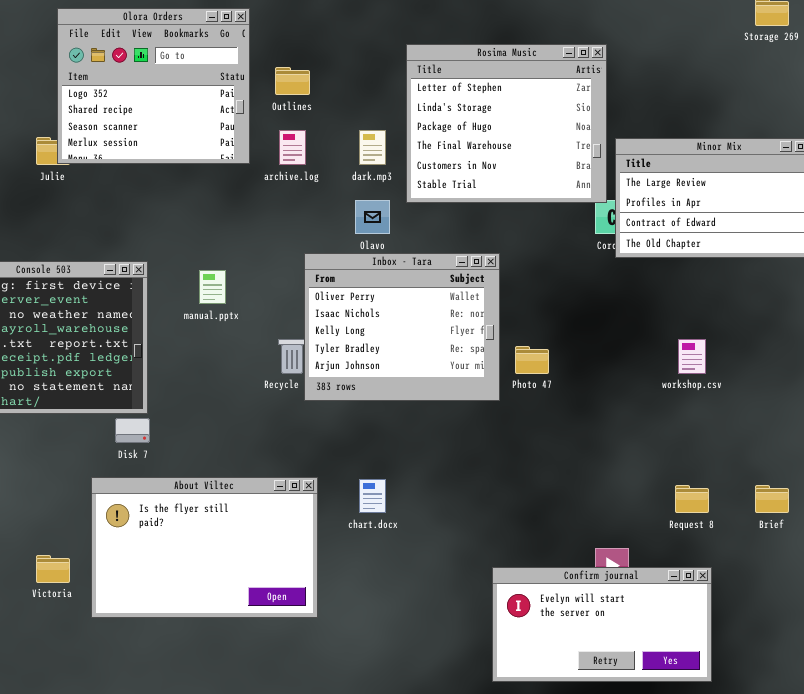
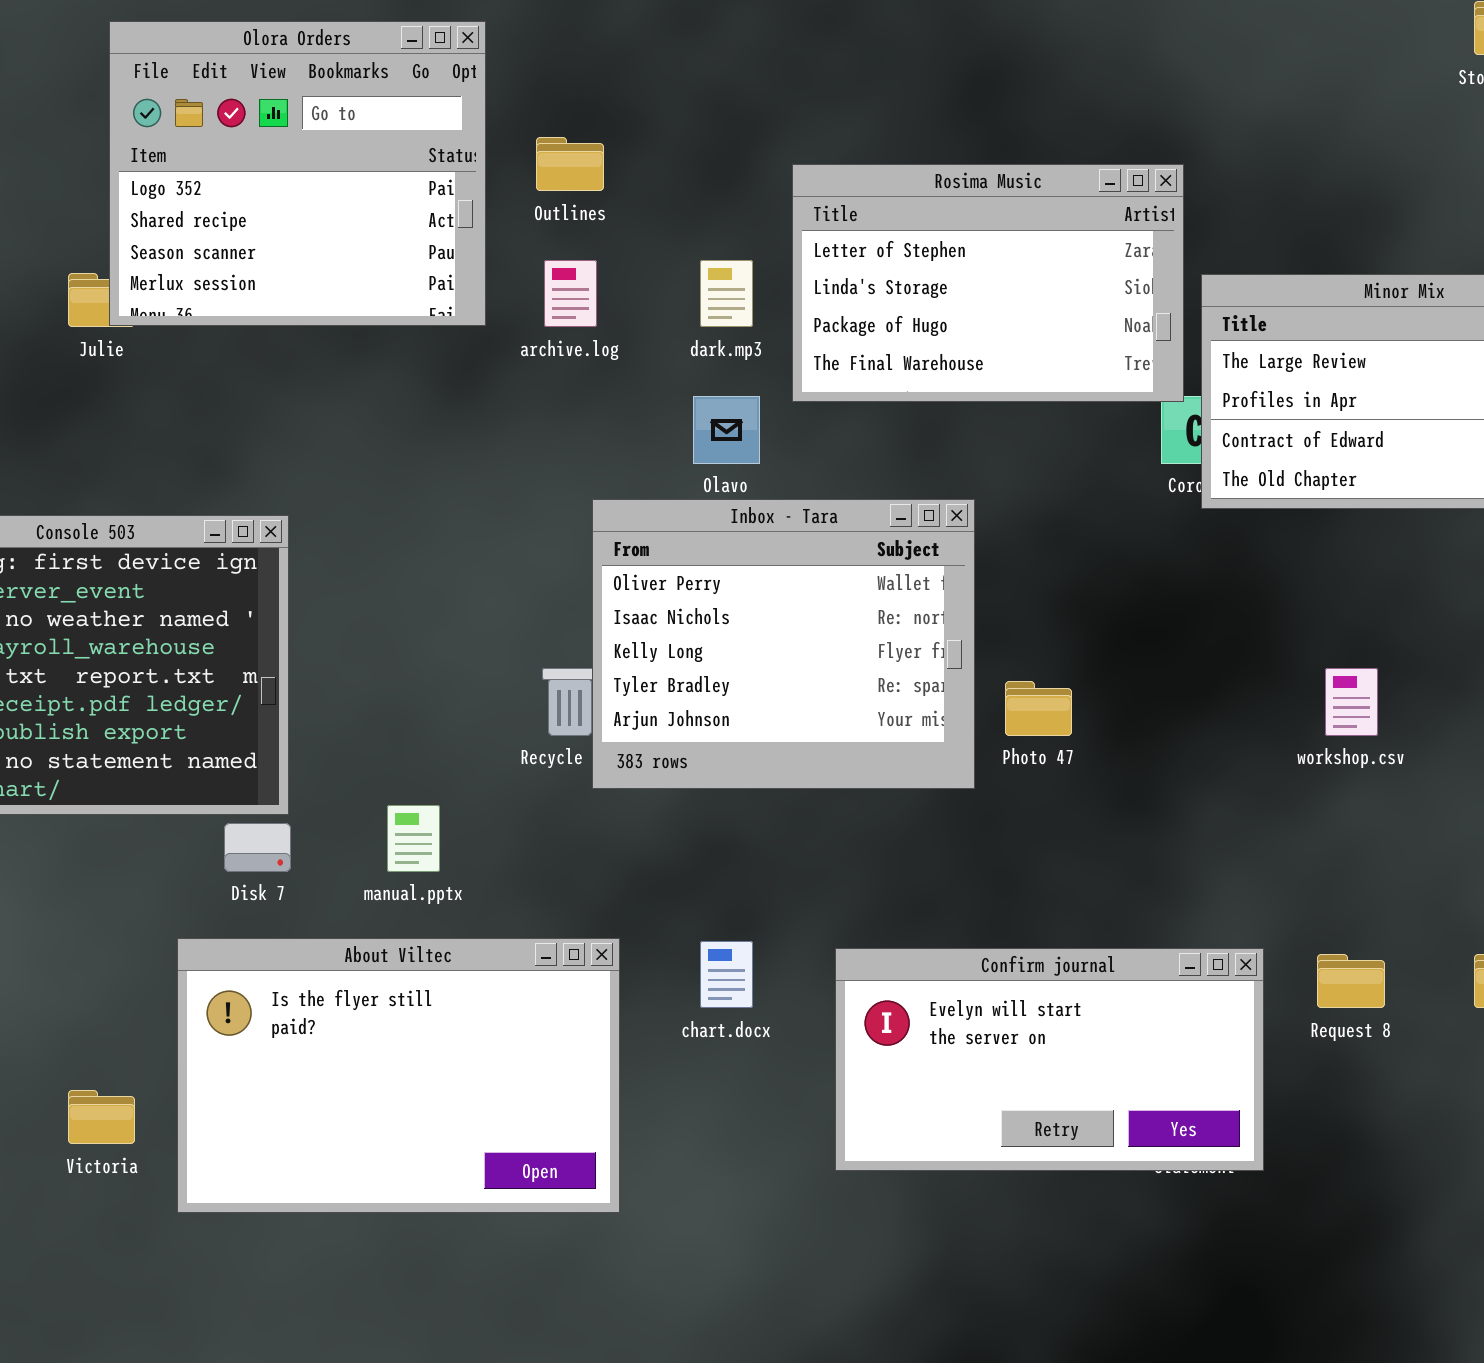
Rosima Music: [406,44,607,203] -> [792,164,1184,402], resized
manual.pptx: [199,270,226,304] -> [387,805,440,872], moved
Confirm journal: [492,567,712,682] -> [835,948,1264,1171], moved

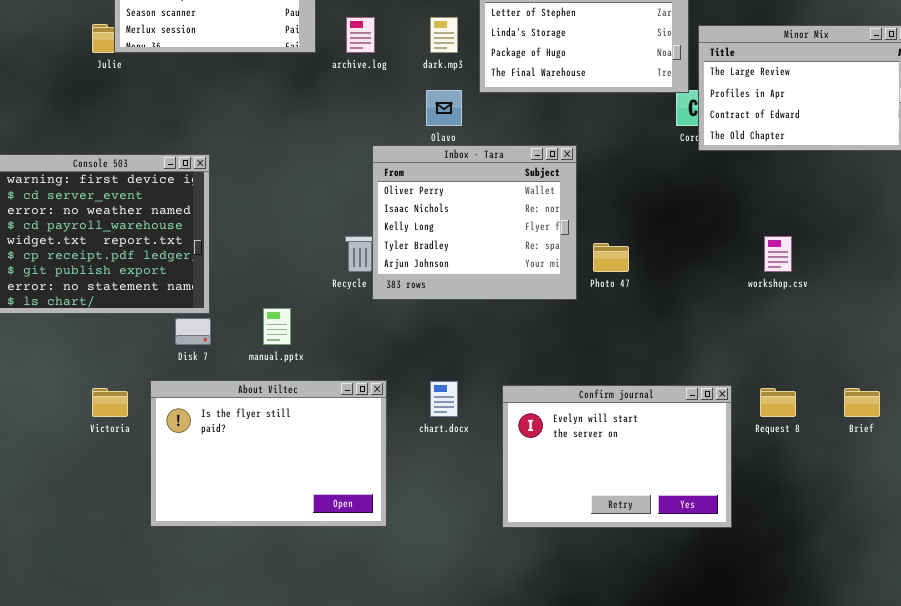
Confirm journal: [835,948,1264,1171] -> [502,385,732,528], resized
Victoria: [68,1090,135,1144] -> [92,388,128,417], moved

